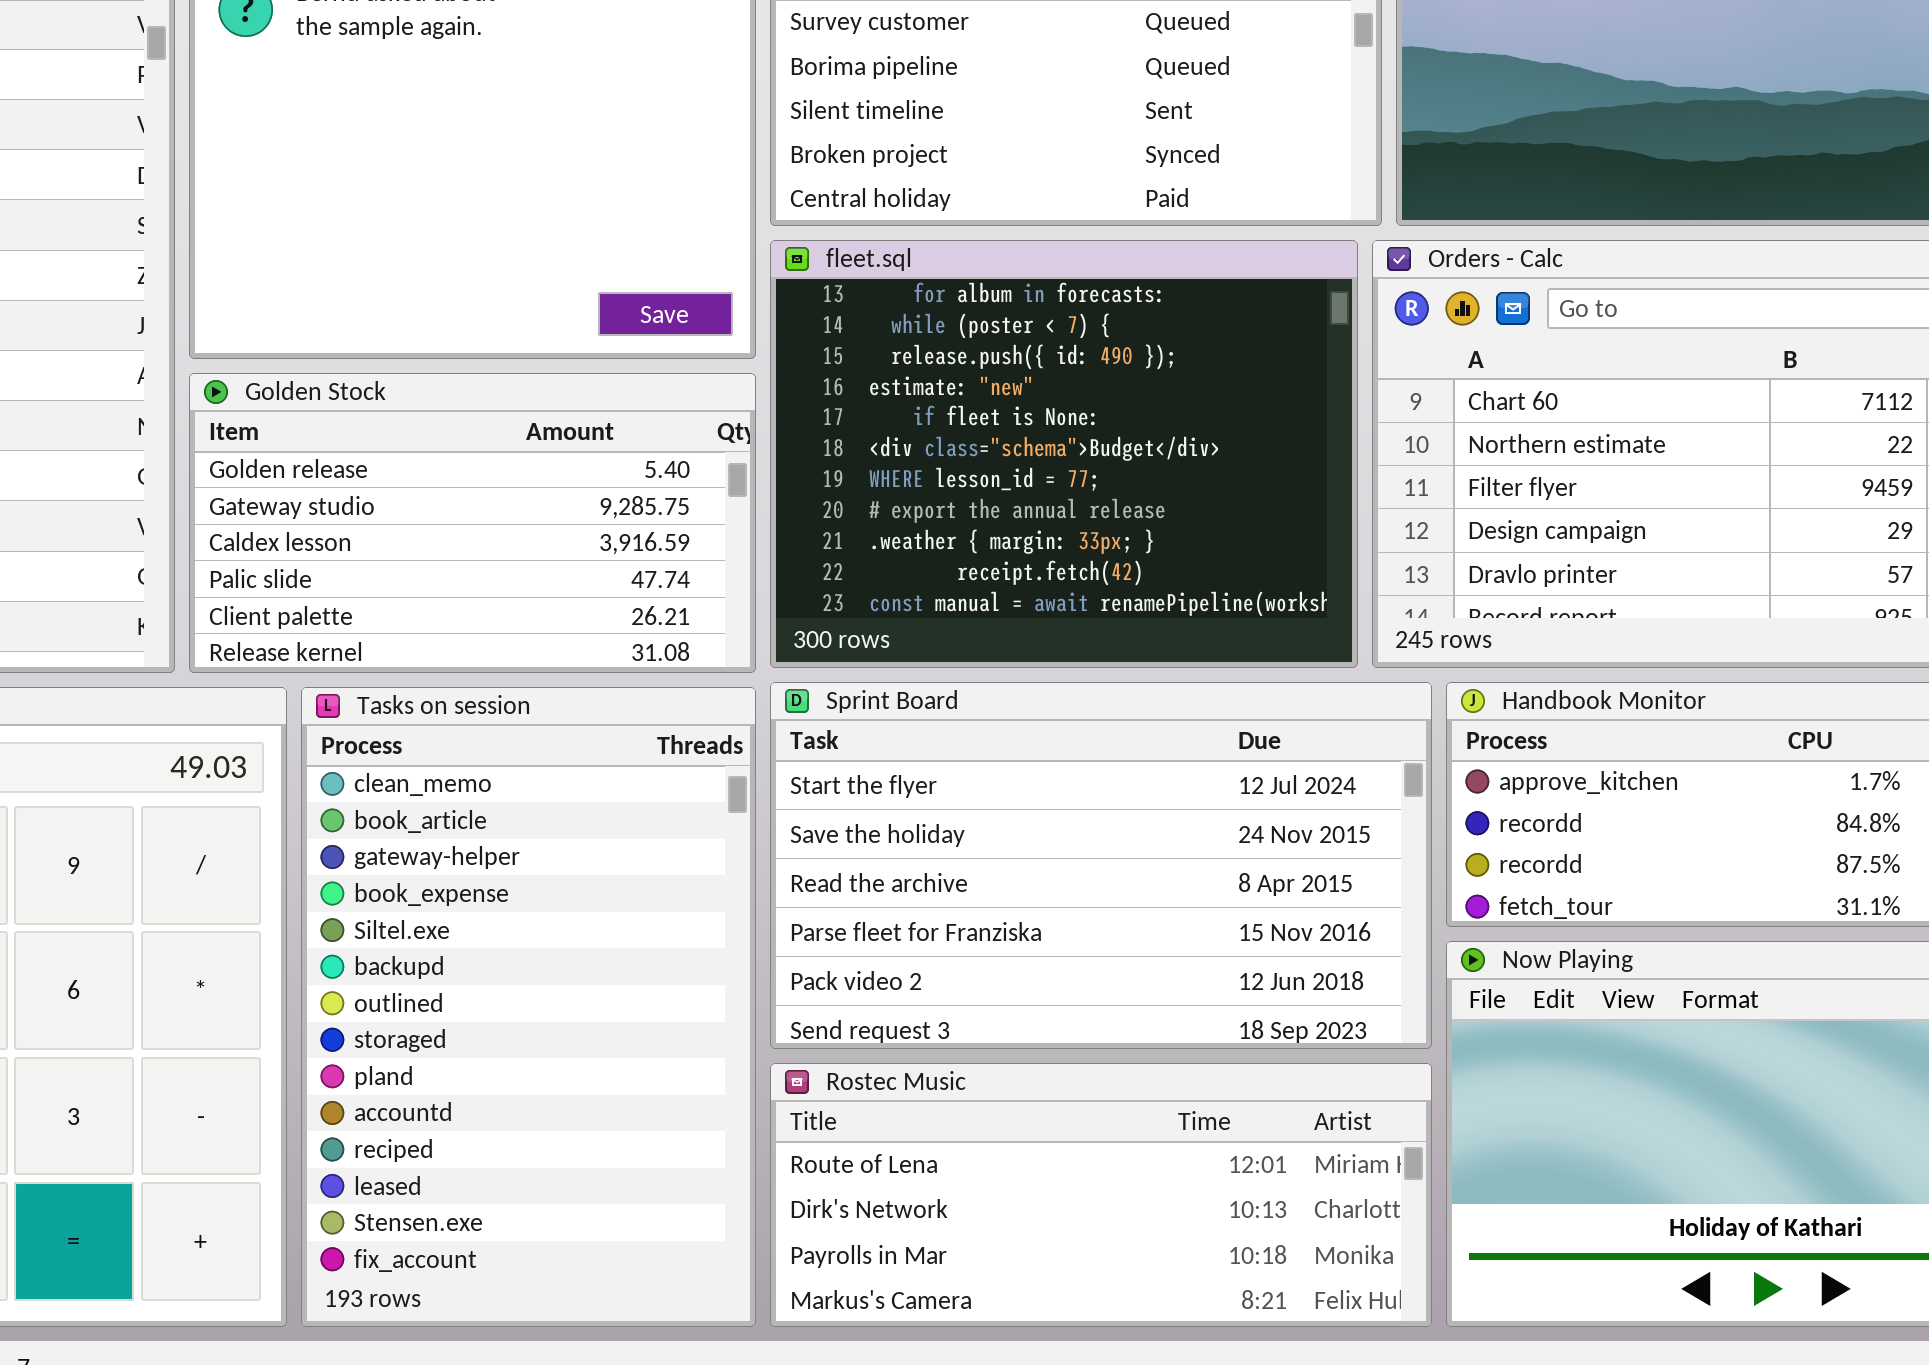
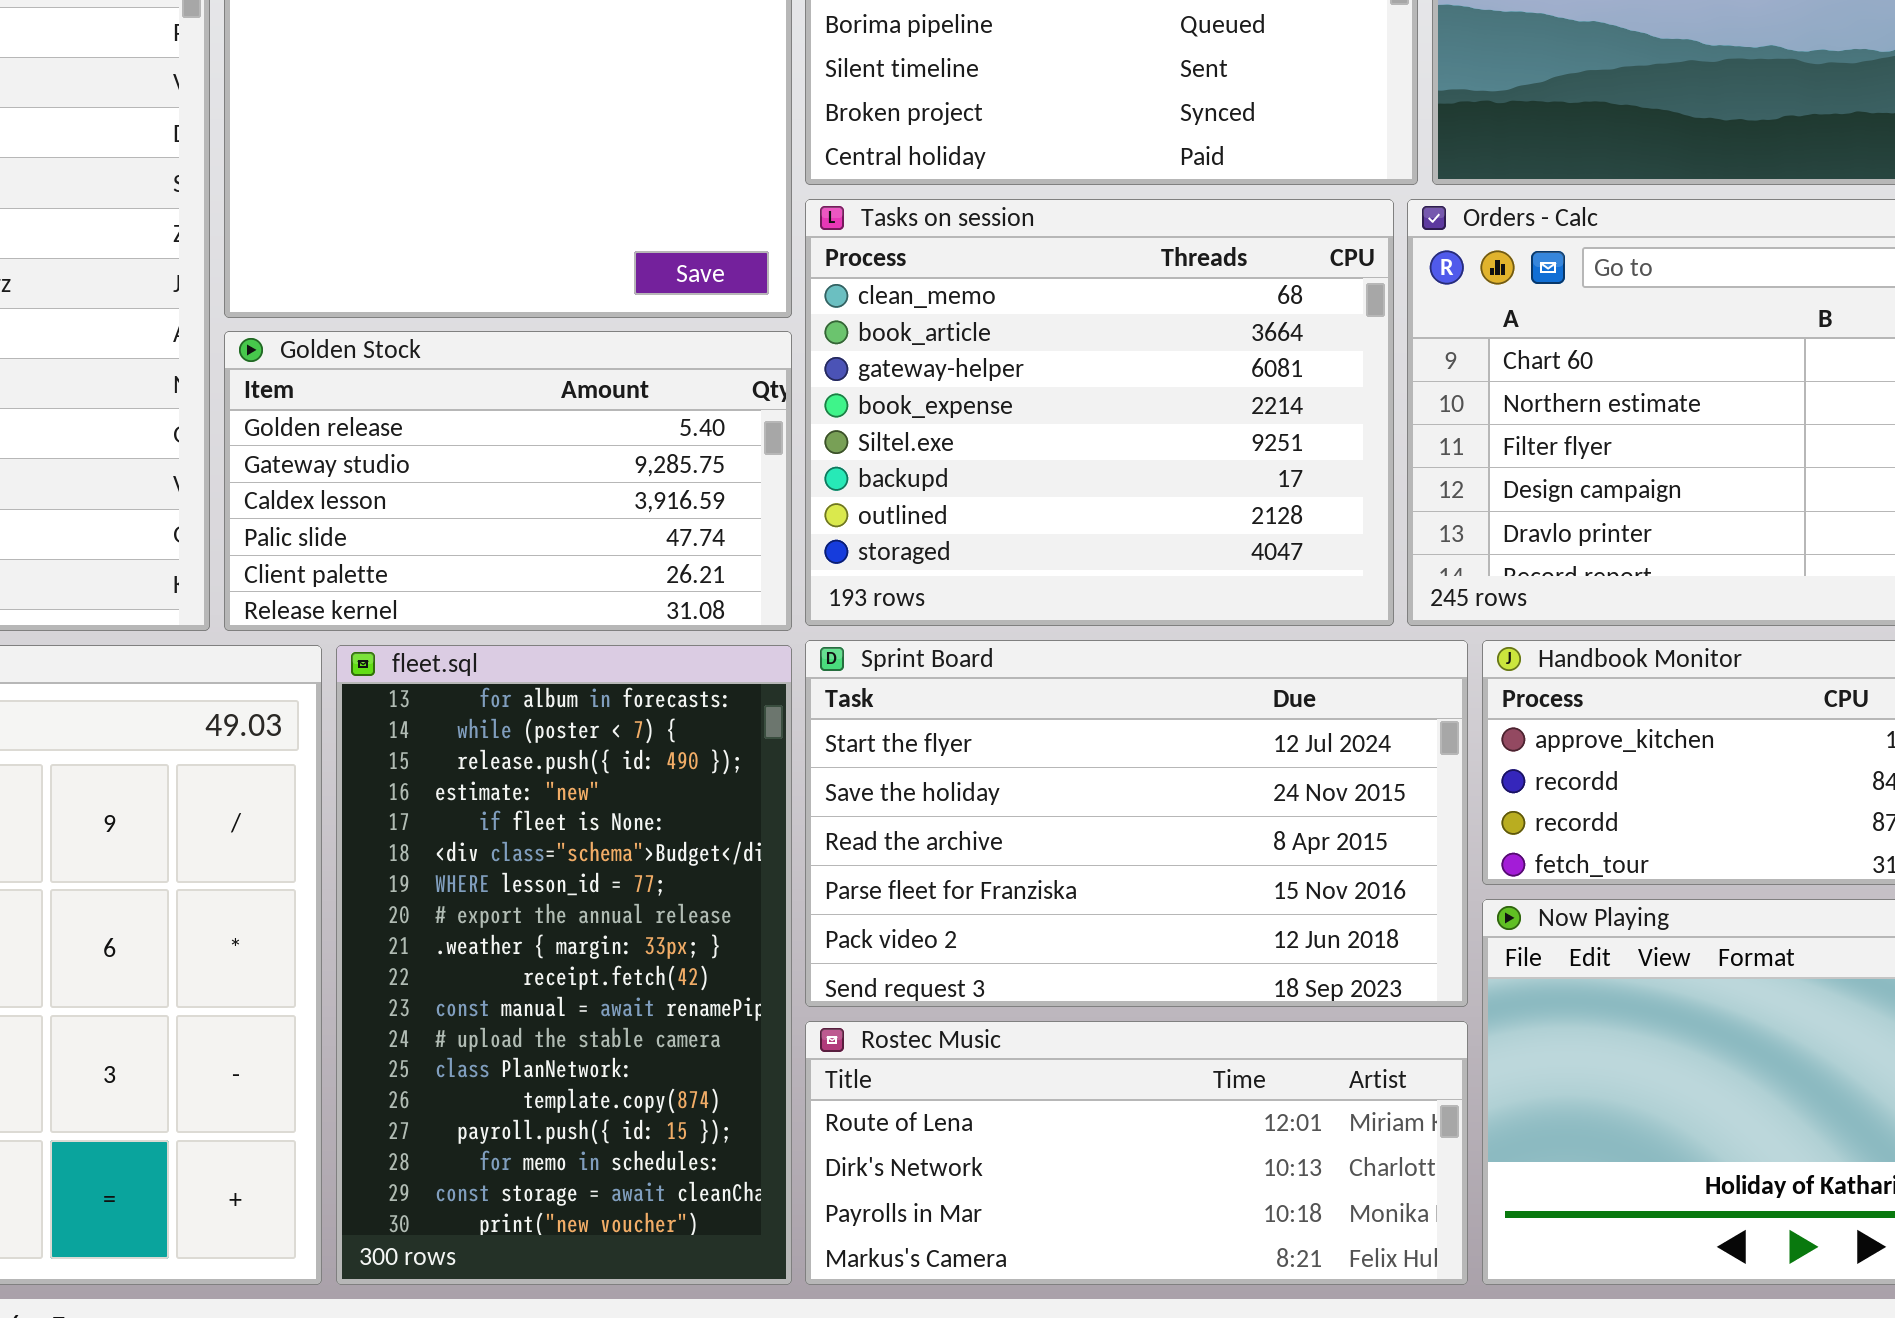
fleet.sql: [770,240,1358,668] -> [336,645,792,1285], moved, resized
Tasks on session: [301,687,756,1327] -> [805,199,1394,626], moved, resized

